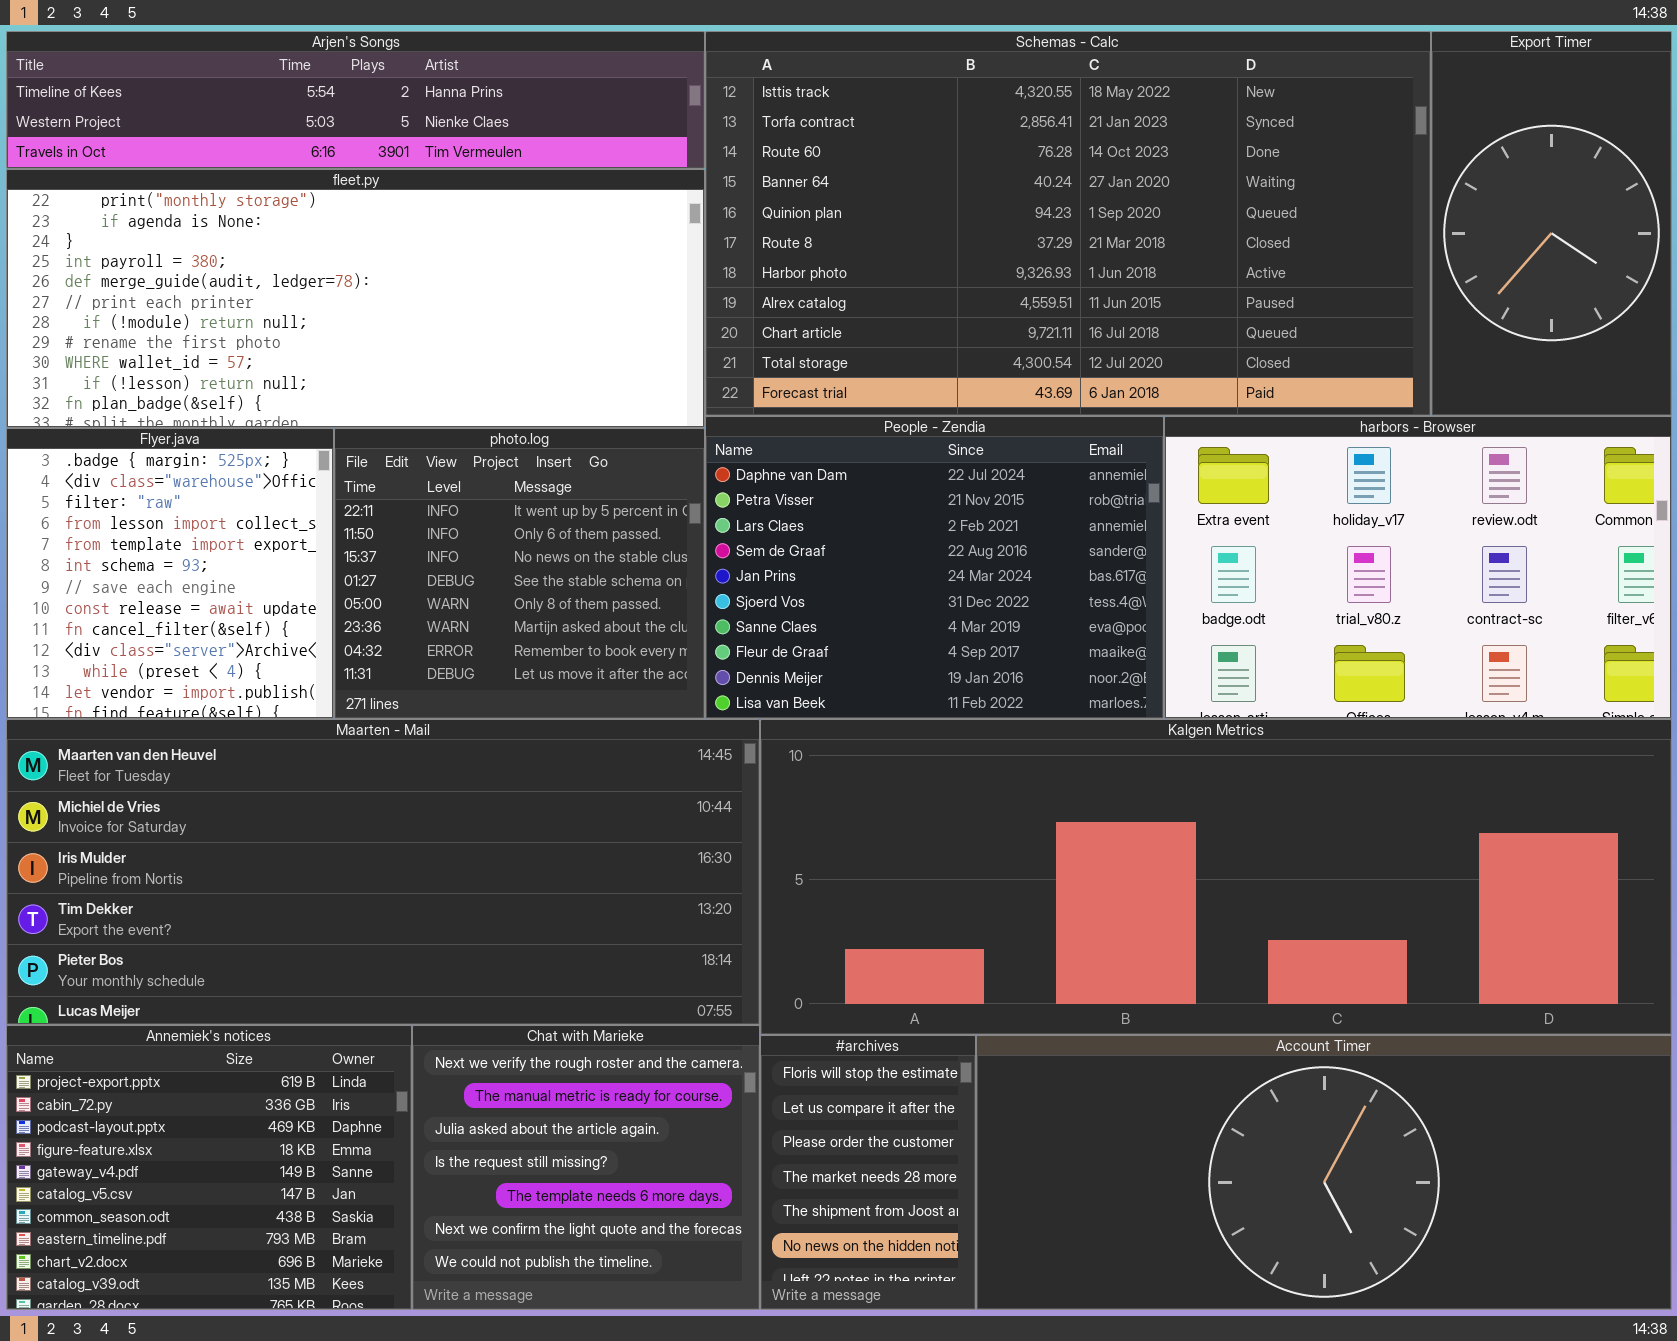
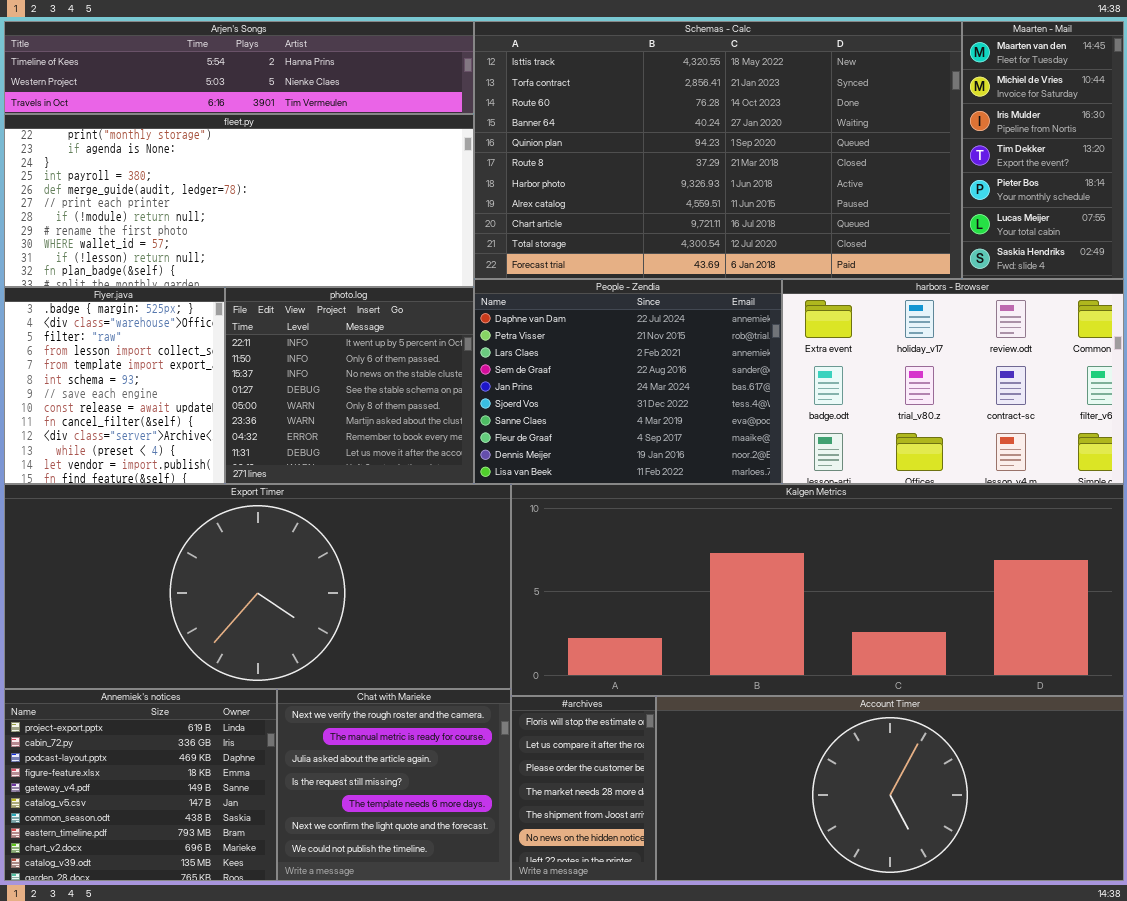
Export Timer: [1431,31,1672,416] -> [4,484,511,689], moved, resized
Maarten - Mail: [6,719,760,1025] -> [962,21,1124,279], moved, resized

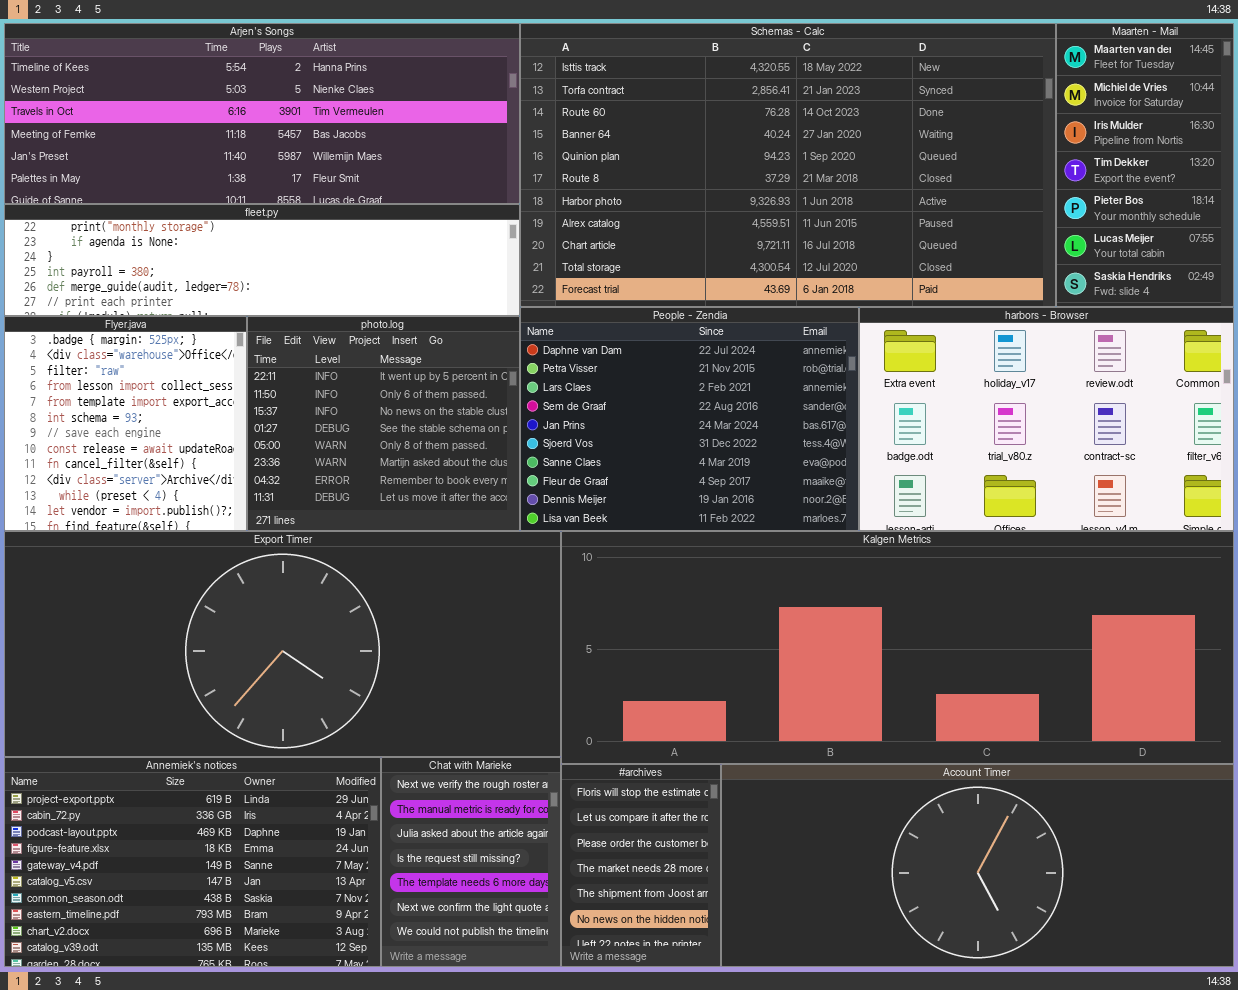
Arjen's Songs: [4,21,474,114] -> [4,23,520,204], resized
fleet.py: [4,114,474,287] -> [4,204,520,316], resized
Annemiek's notices: [4,689,277,881] -> [4,757,381,967], resized
Chat with Marieke: [277,689,511,881] -> [381,757,561,967], resized

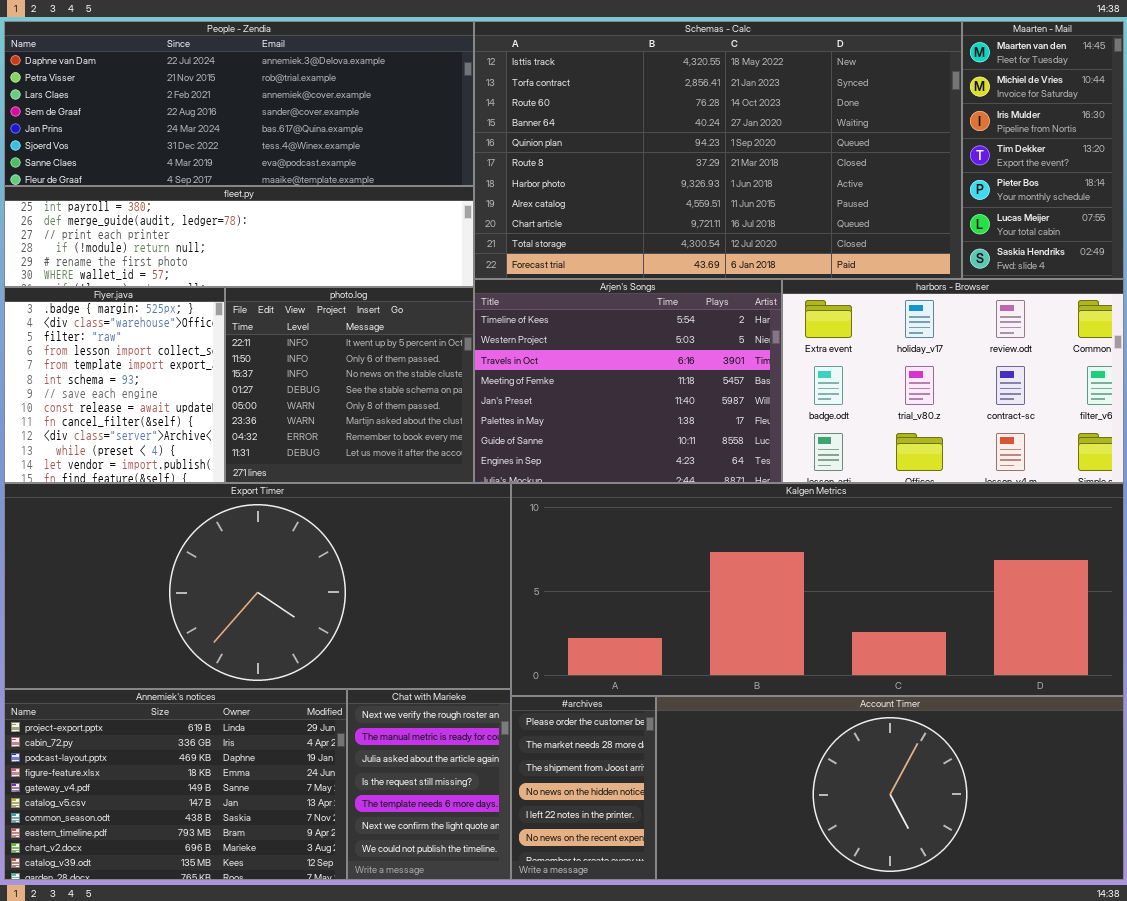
Arjen's Songs: [4,23,520,204] -> [474,279,782,483], moved, resized
fleet.py: [4,204,520,316] -> [4,186,474,287], scrolled down 3 rows
People - Zendia: [520,307,859,531] -> [4,21,474,186], moved, resized
#archives: [561,764,721,967] -> [511,696,656,880], scrolled down 2 rows

